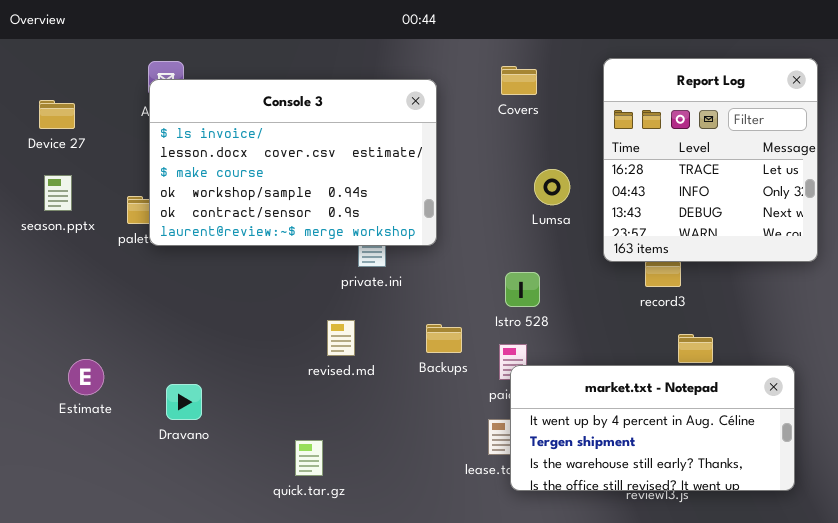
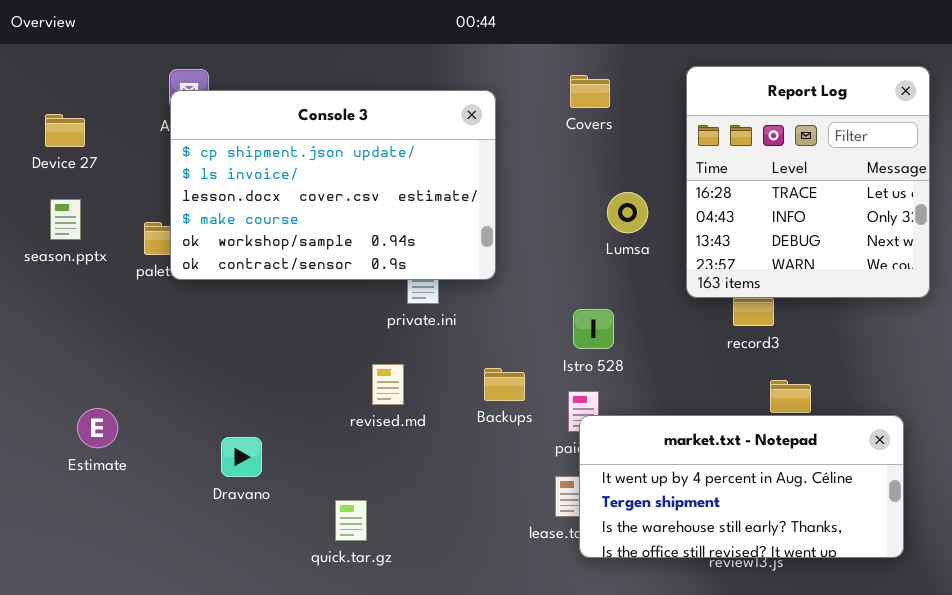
Console 3: [149,79,437,246] -> [170,90,496,280], scrolled up 1 row
Dravano: [166,384,202,420] -> [221,437,262,477], moved

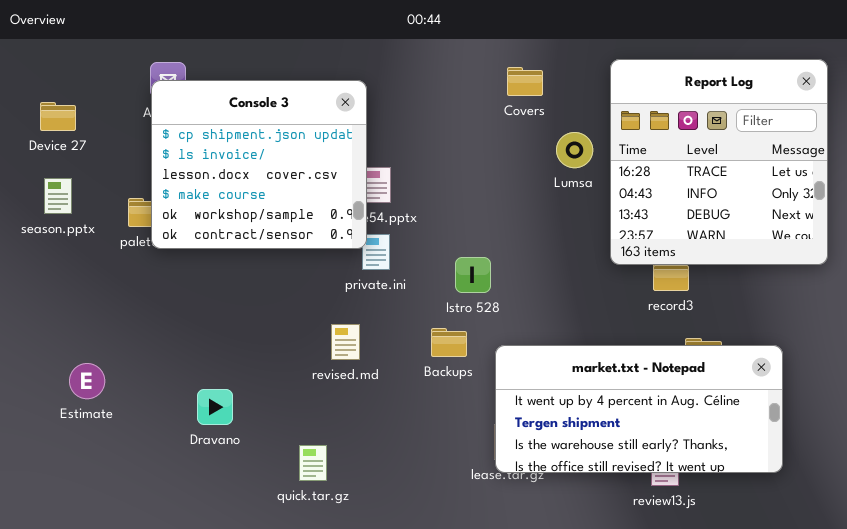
Console 3: [170,90,496,280] -> [151,80,367,249], resized
Lumsa: [607,192,648,233] -> [556,132,593,168], moved
Istro 528: [573,309,614,349] -> [455,257,491,293], moved
market.txt - Notepad: [579,415,904,558] -> [495,345,783,473], moved

